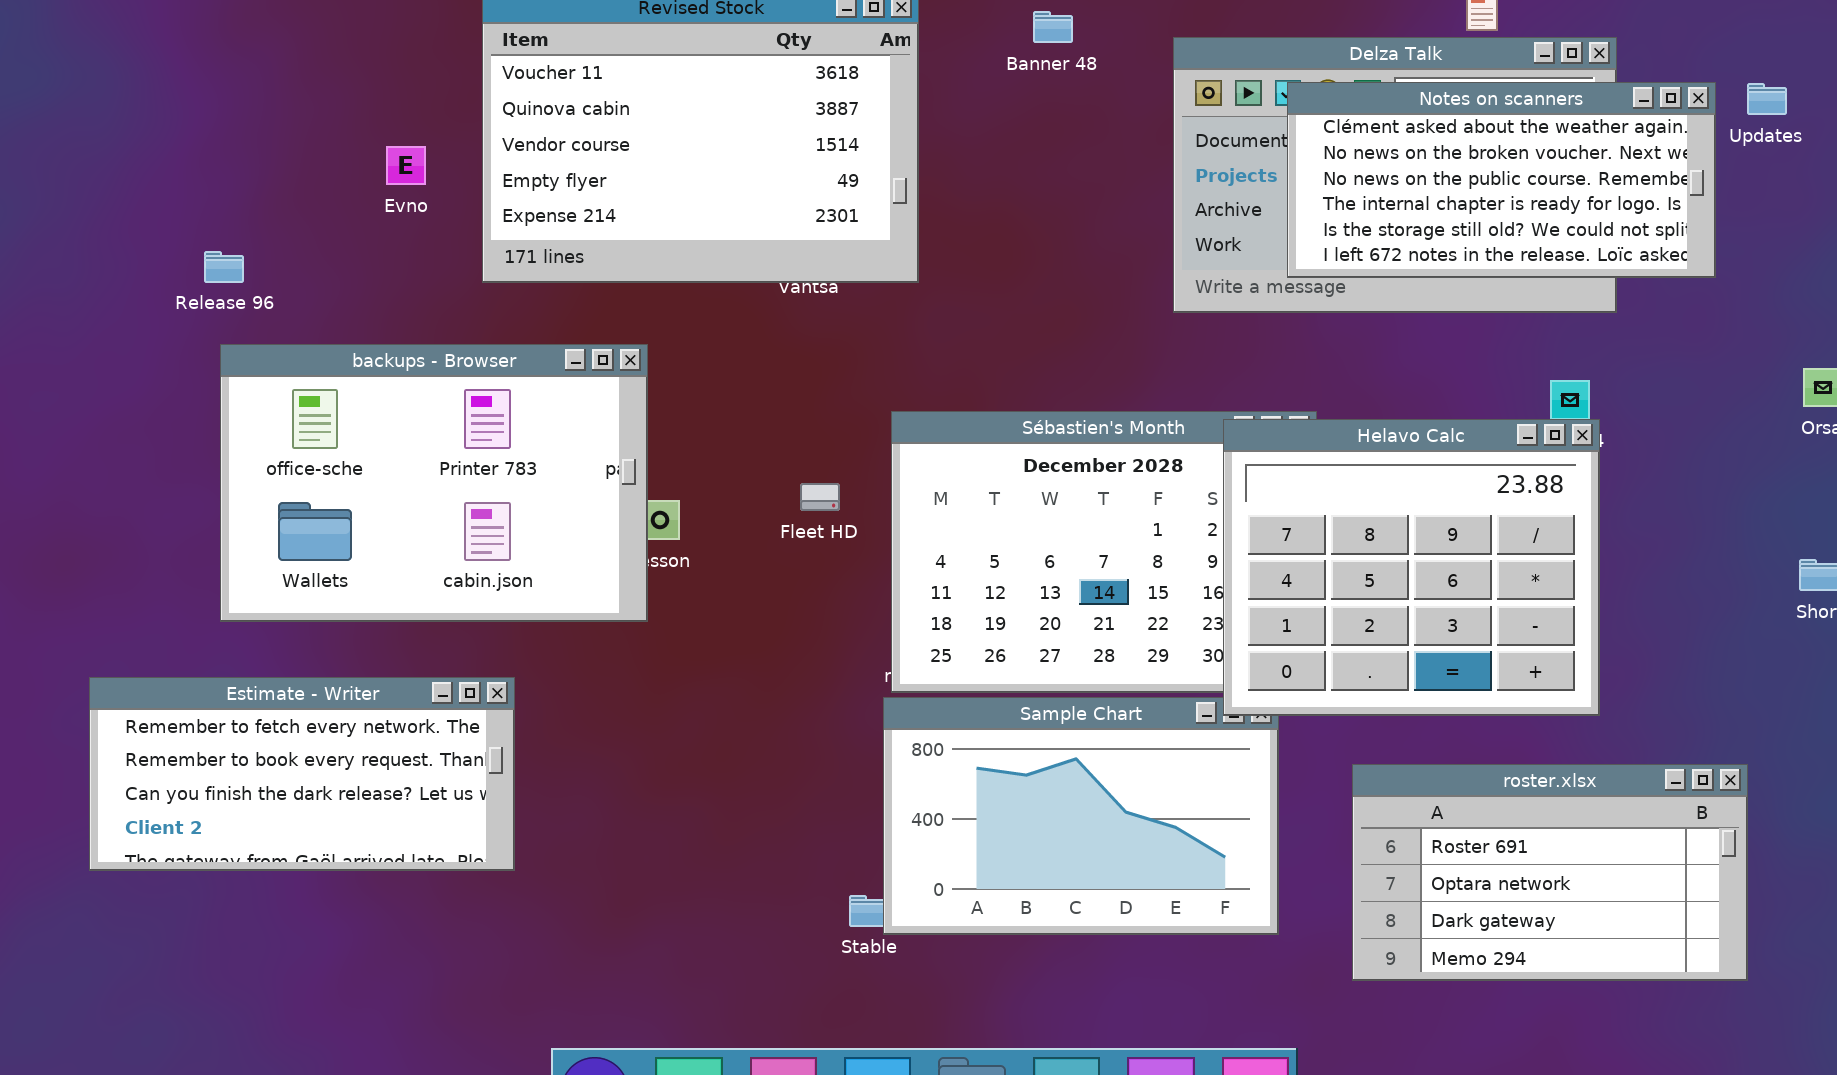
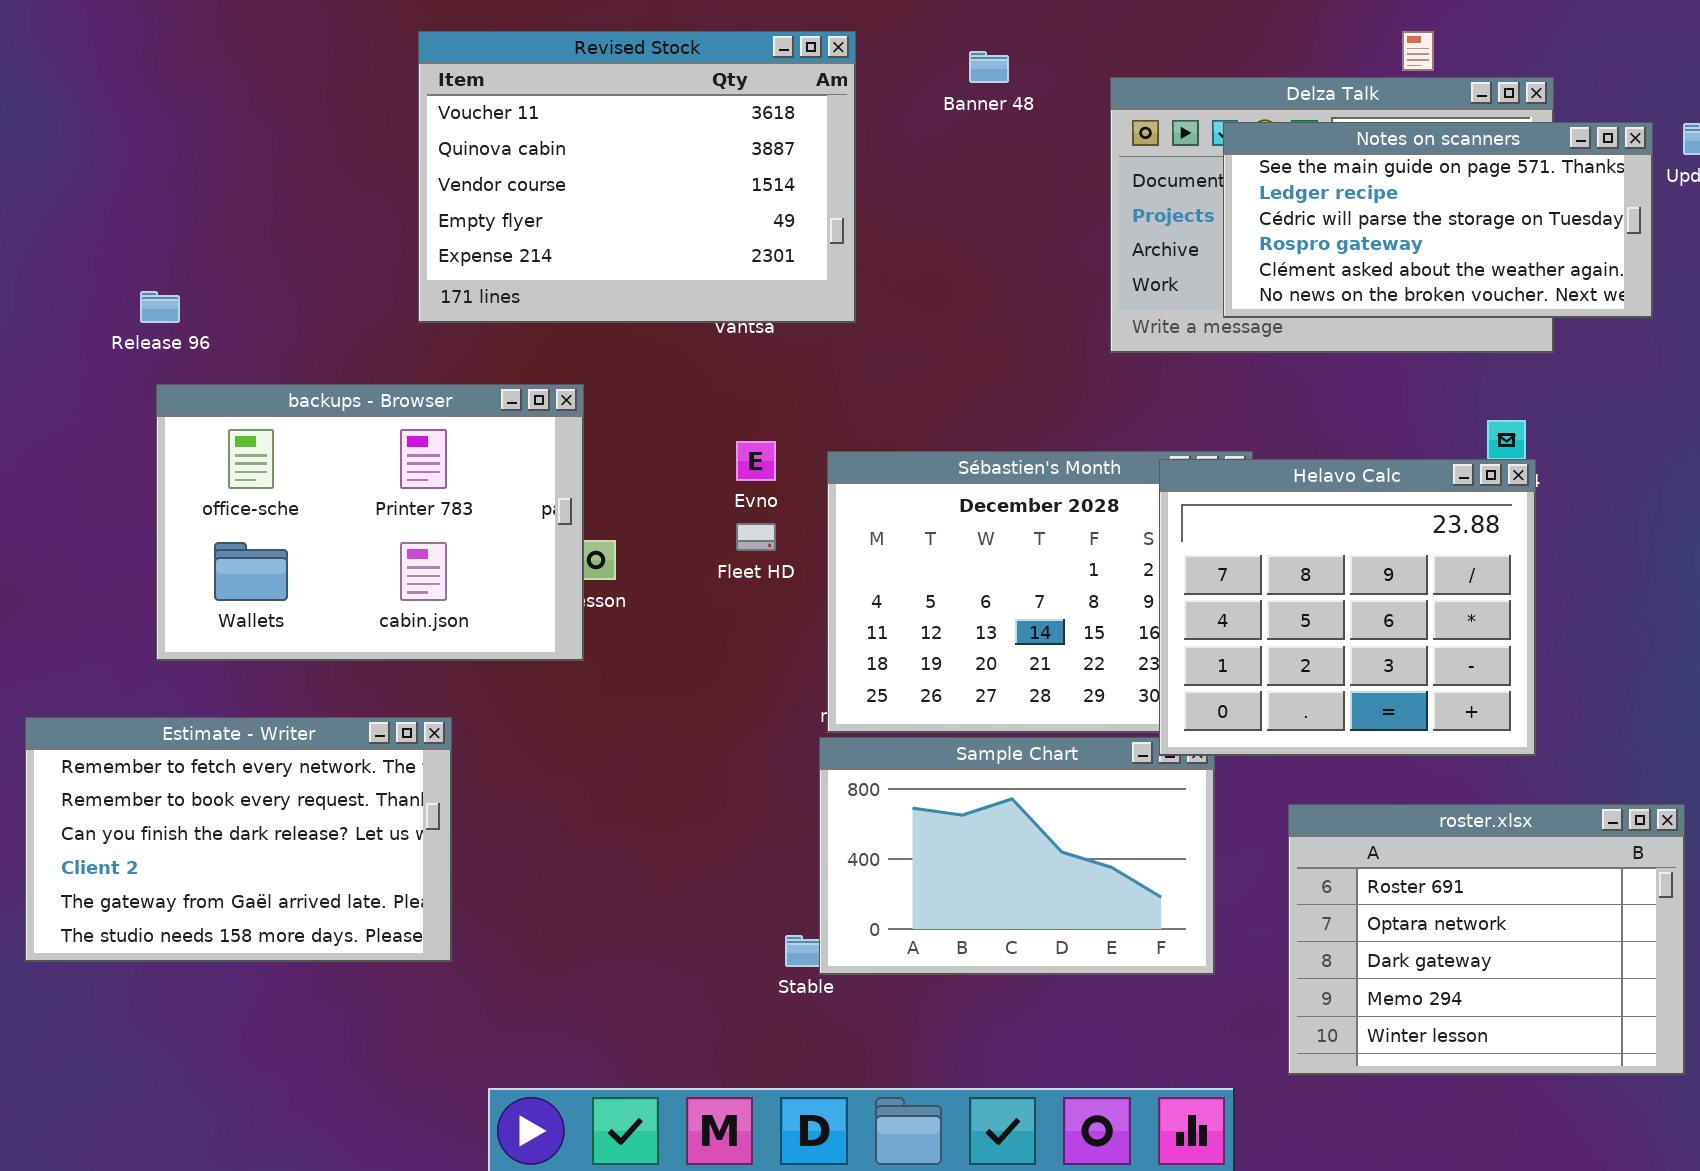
Notes on scanners: [1287,82,1716,278] -> [1223,122,1653,318], scrolled up 4 rows
Evno: [386,146,426,185] -> [736,441,776,481], moved
Estimate - Writer: [89,677,515,871] -> [25,717,452,962], resized
roster.xlsx: [1352,764,1748,981] -> [1288,804,1685,1075], resized

